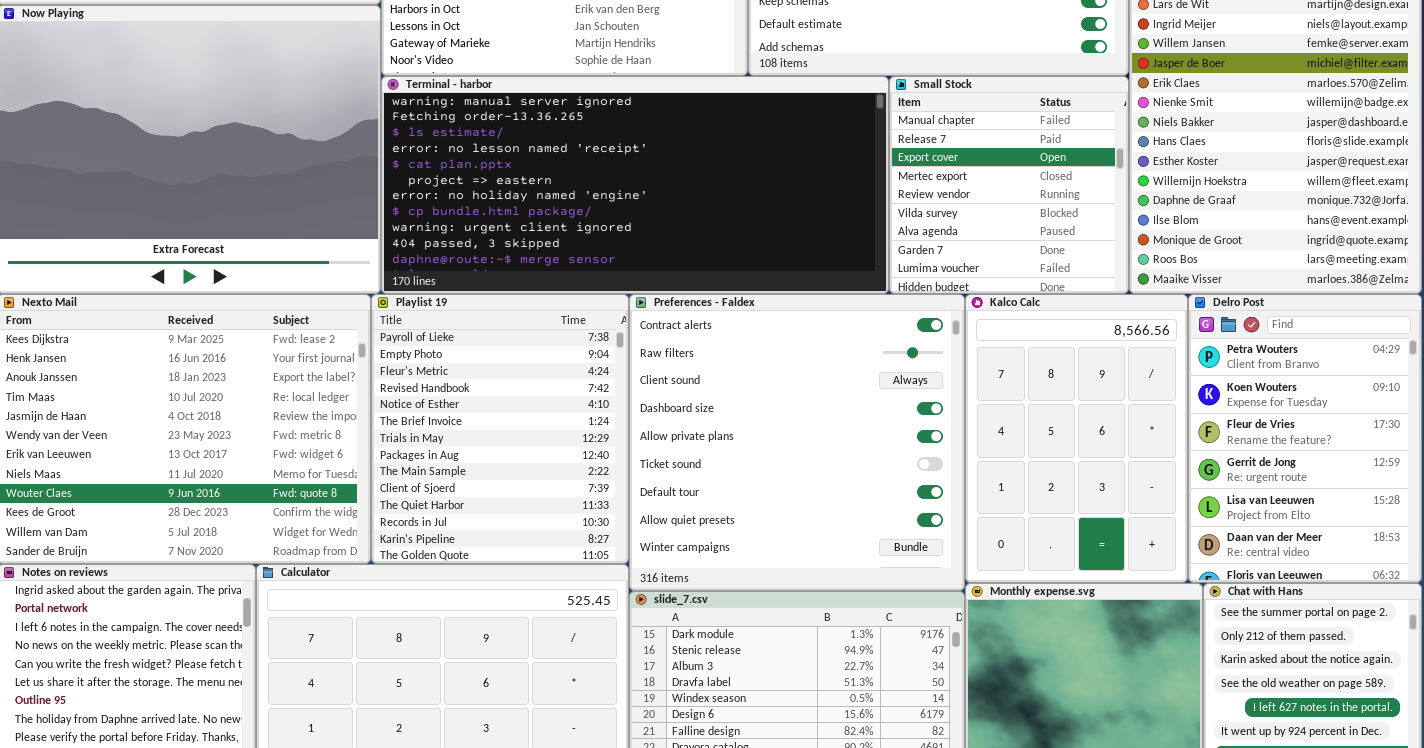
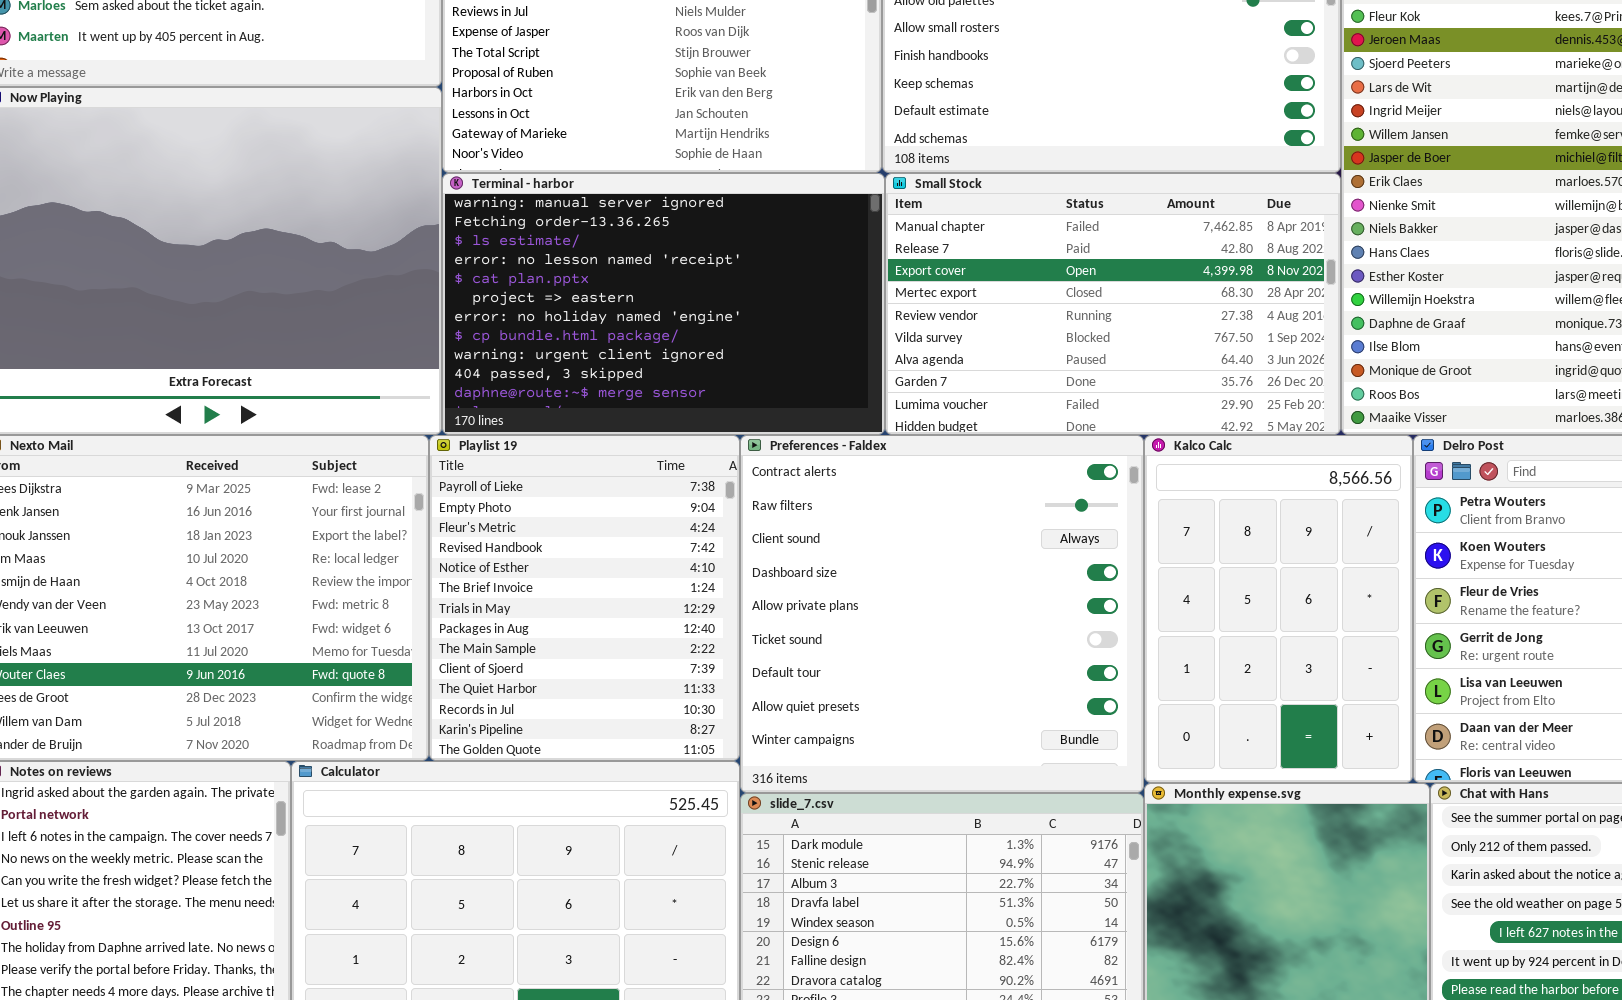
Terminal - harbor: [381,76,889,294] -> [442,173,885,435], resized
Small Stock: [889,76,1129,294] -> [885,173,1341,435], resized

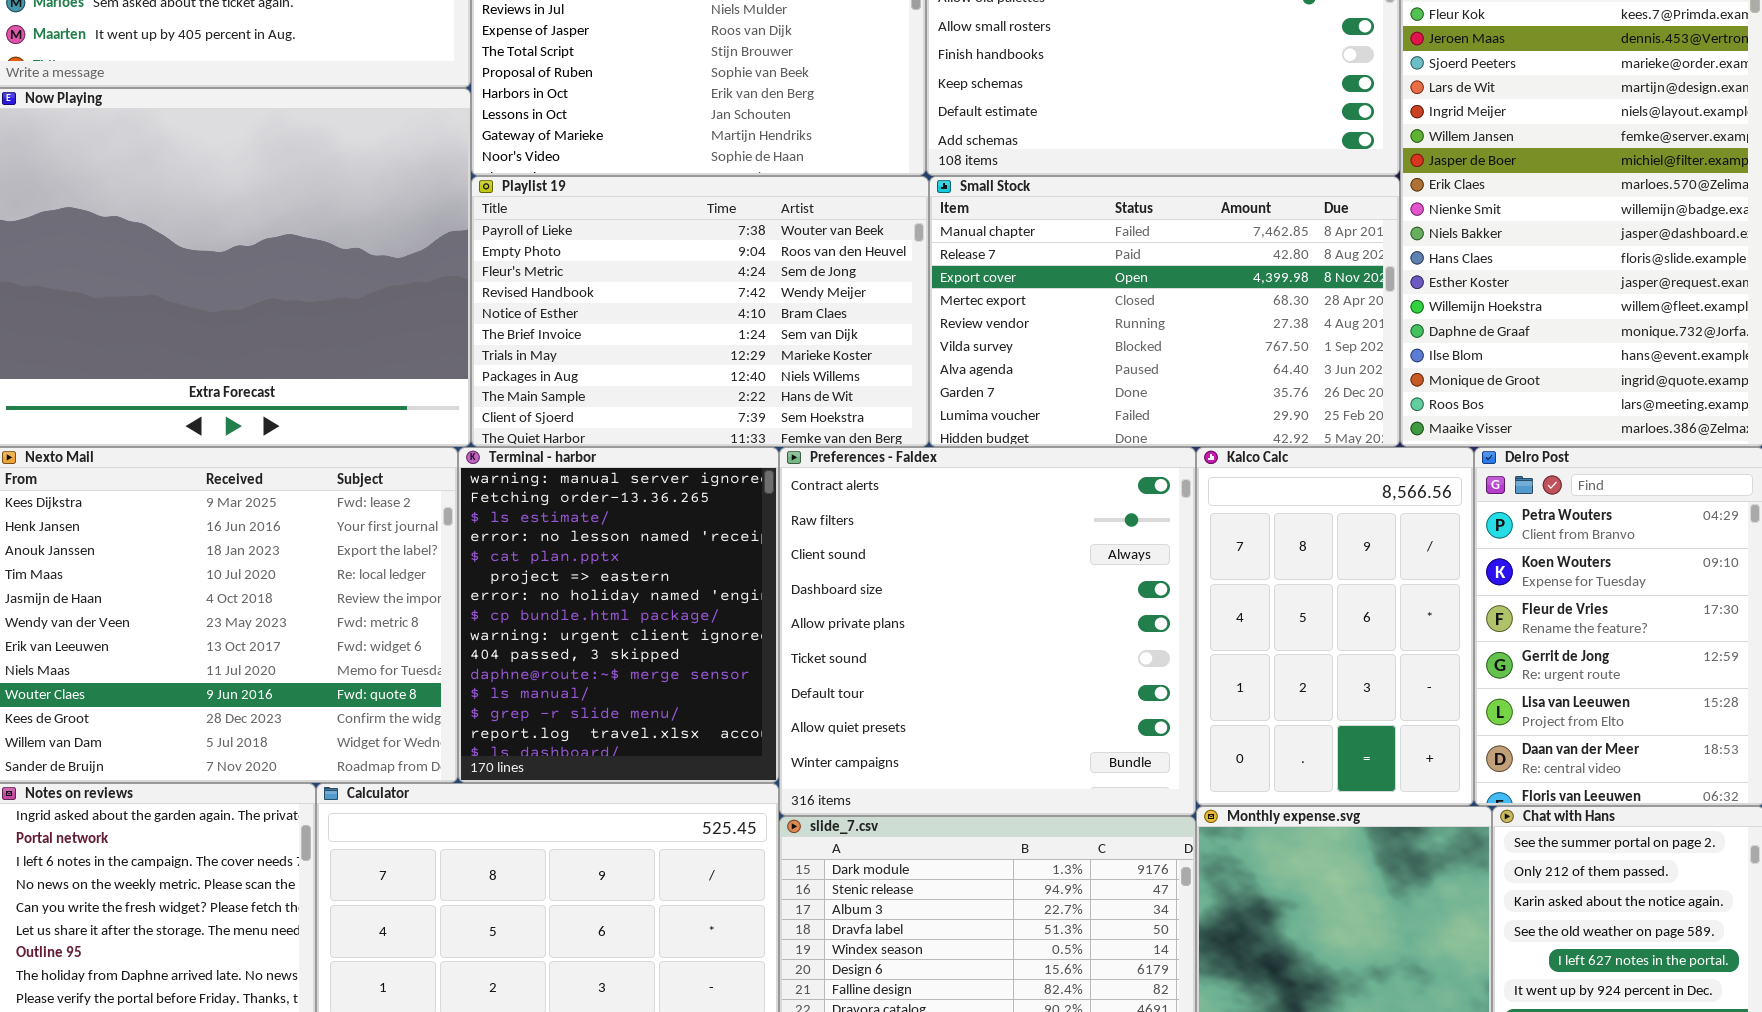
Terminal - harbor: [442,173,885,435] -> [458,447,779,783], moved, resized
Playlist 19: [429,435,740,761] -> [471,176,929,447], moved, resized

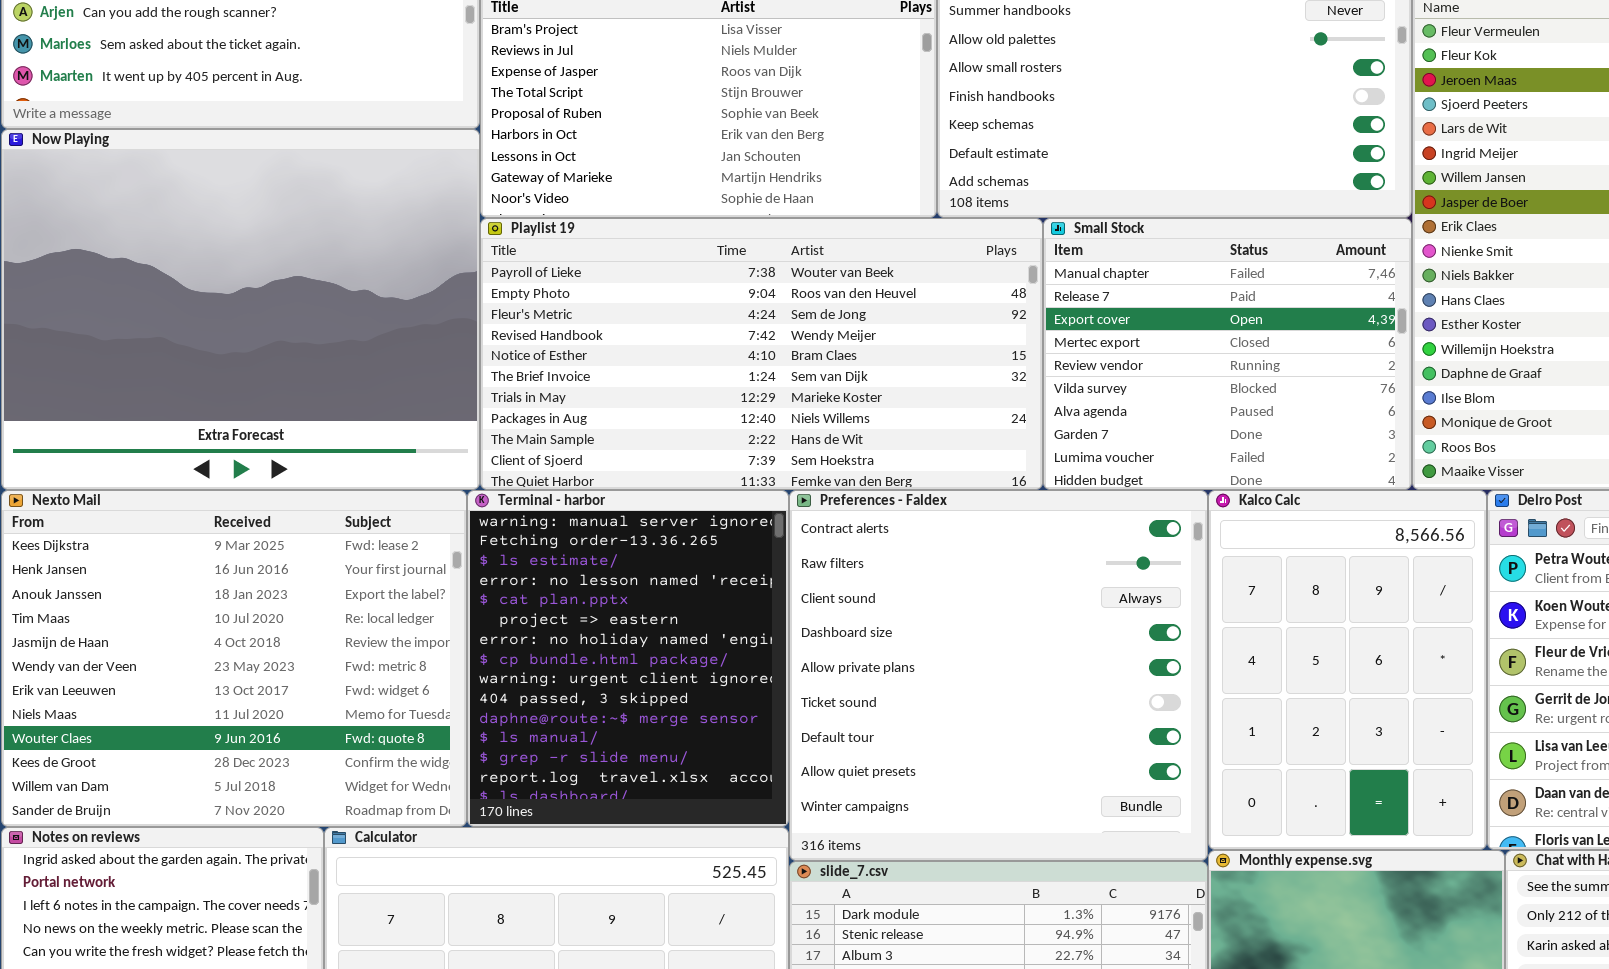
Playlist 19: [471,176,929,447] -> [480,218,1043,490], resized
Small Stock: [929,176,1400,447] -> [1043,218,1412,490], resized

